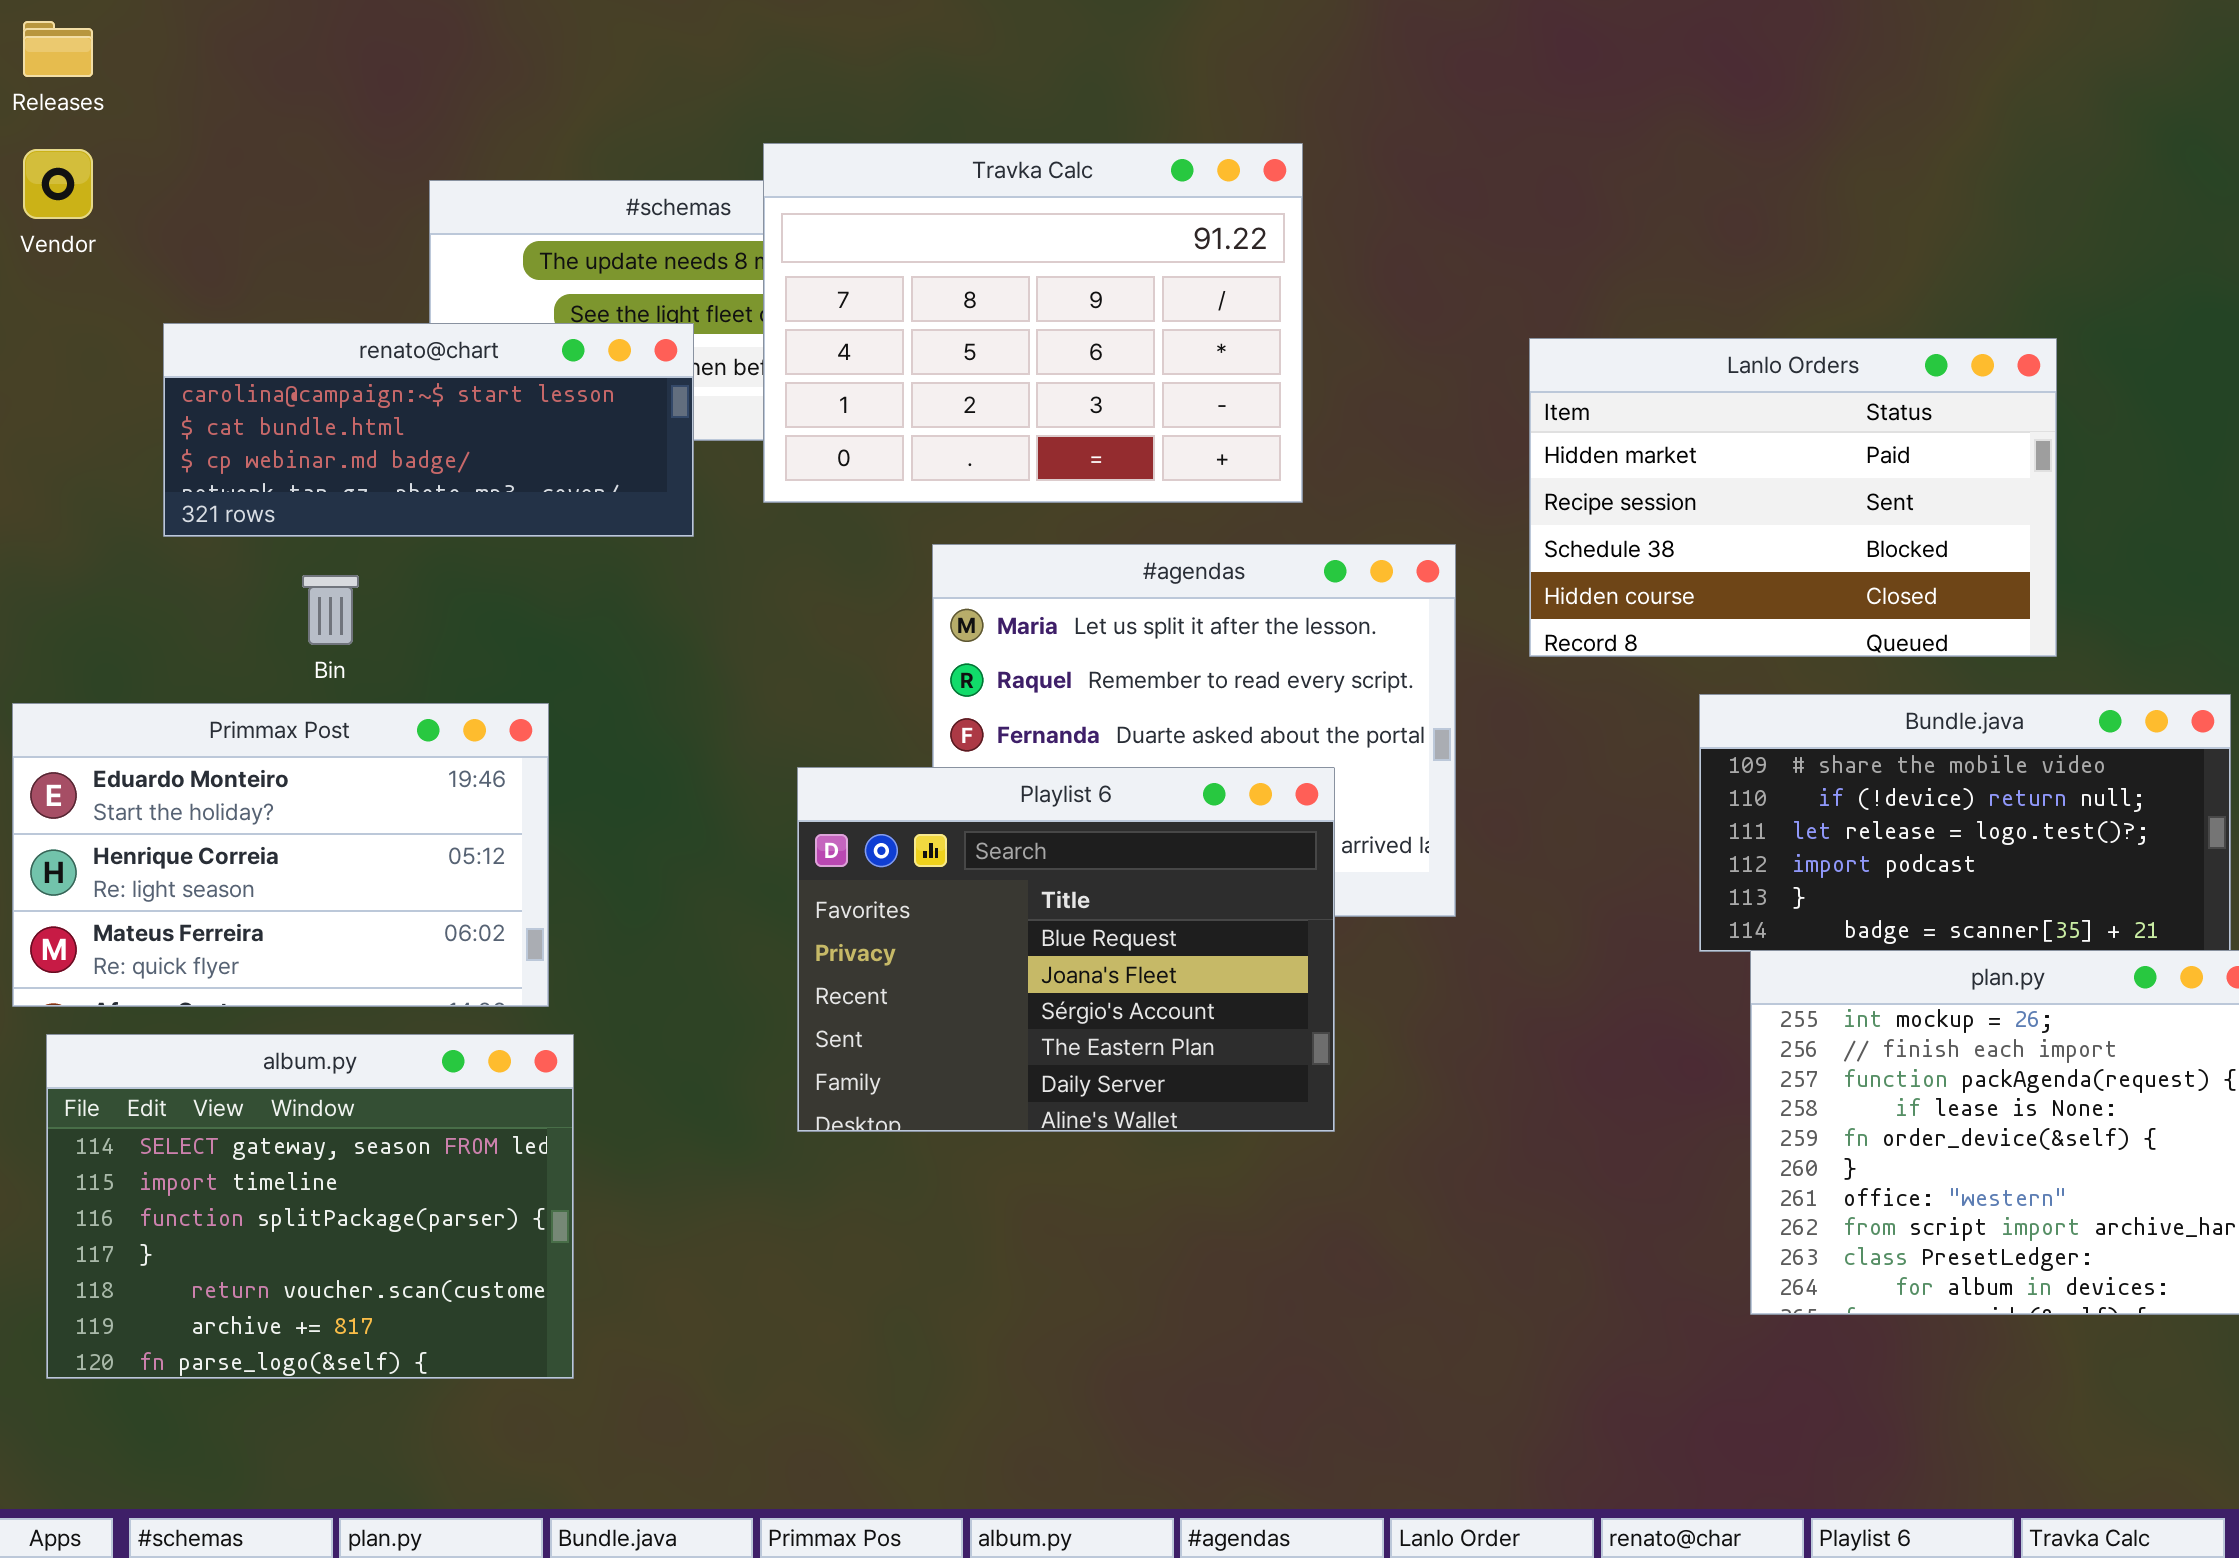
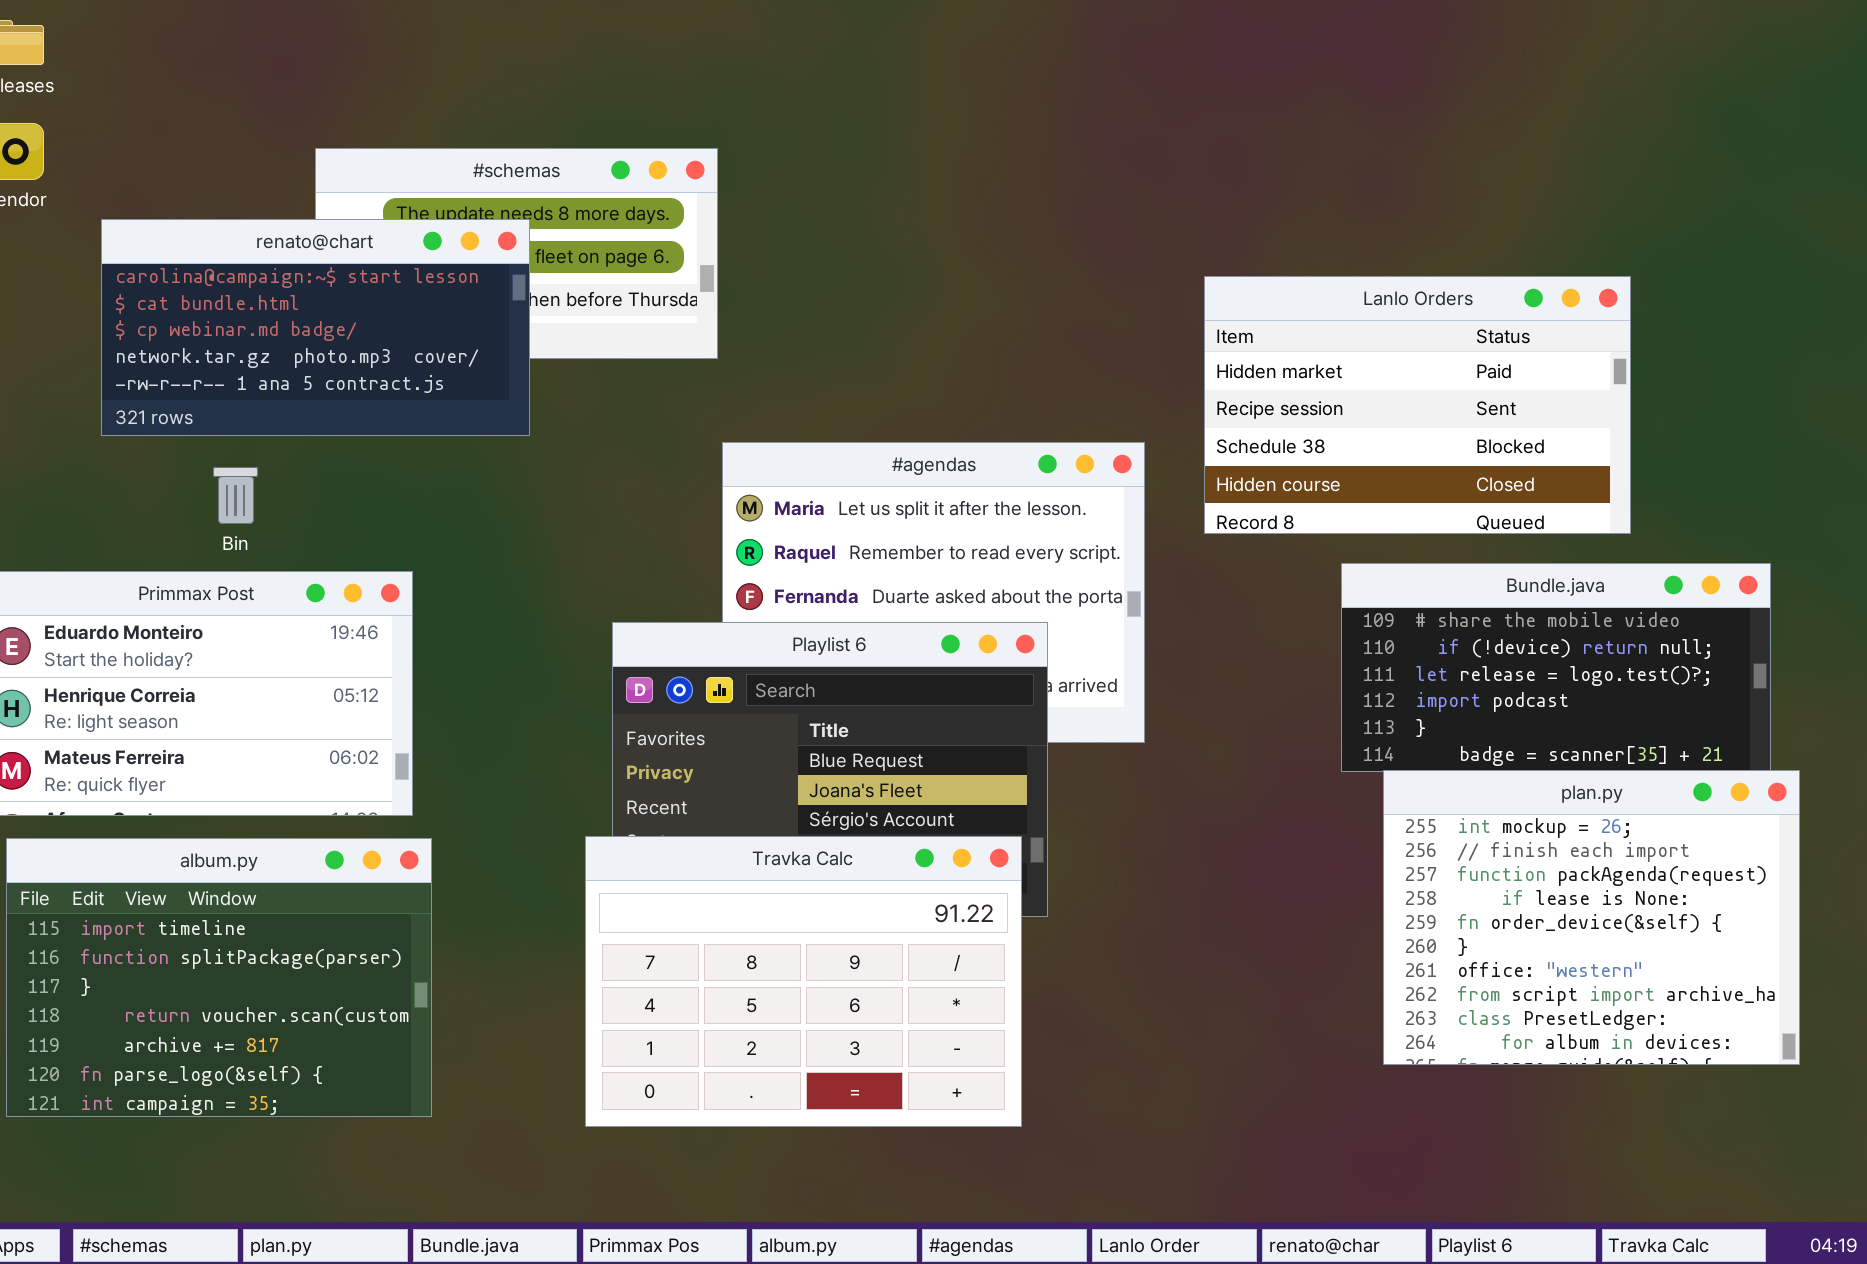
Travka Calc: [763,143,1303,503] -> [585,836,1022,1127], moved
renato@chart: [163,323,694,537] -> [101,219,530,436], resized
album.py: [46,1034,574,1379] -> [6,838,432,1117], scrolled down 1 row

